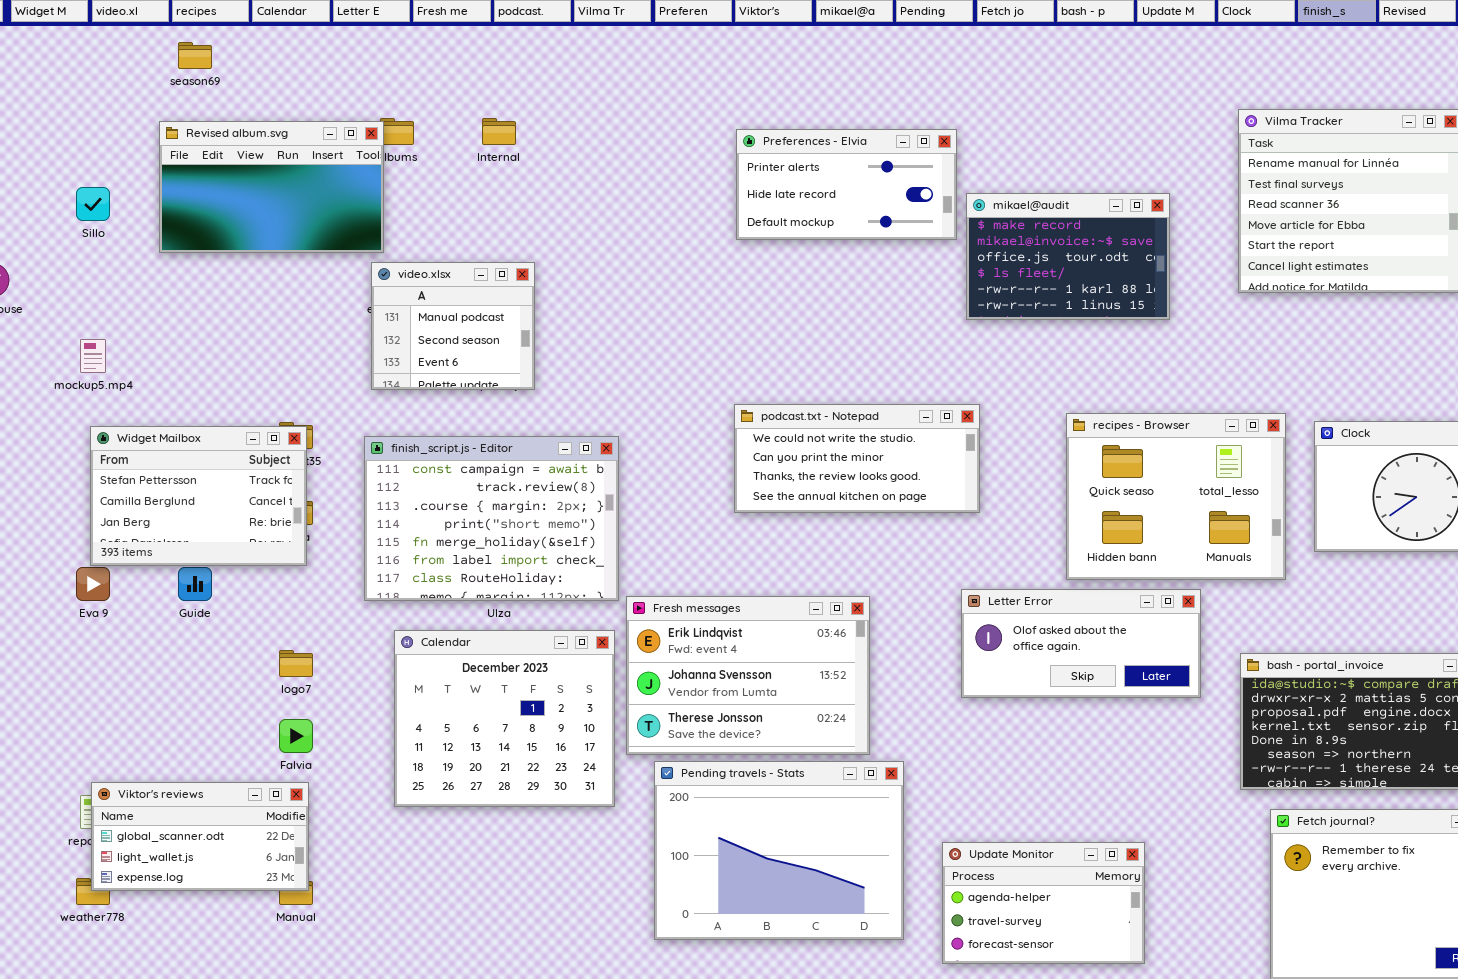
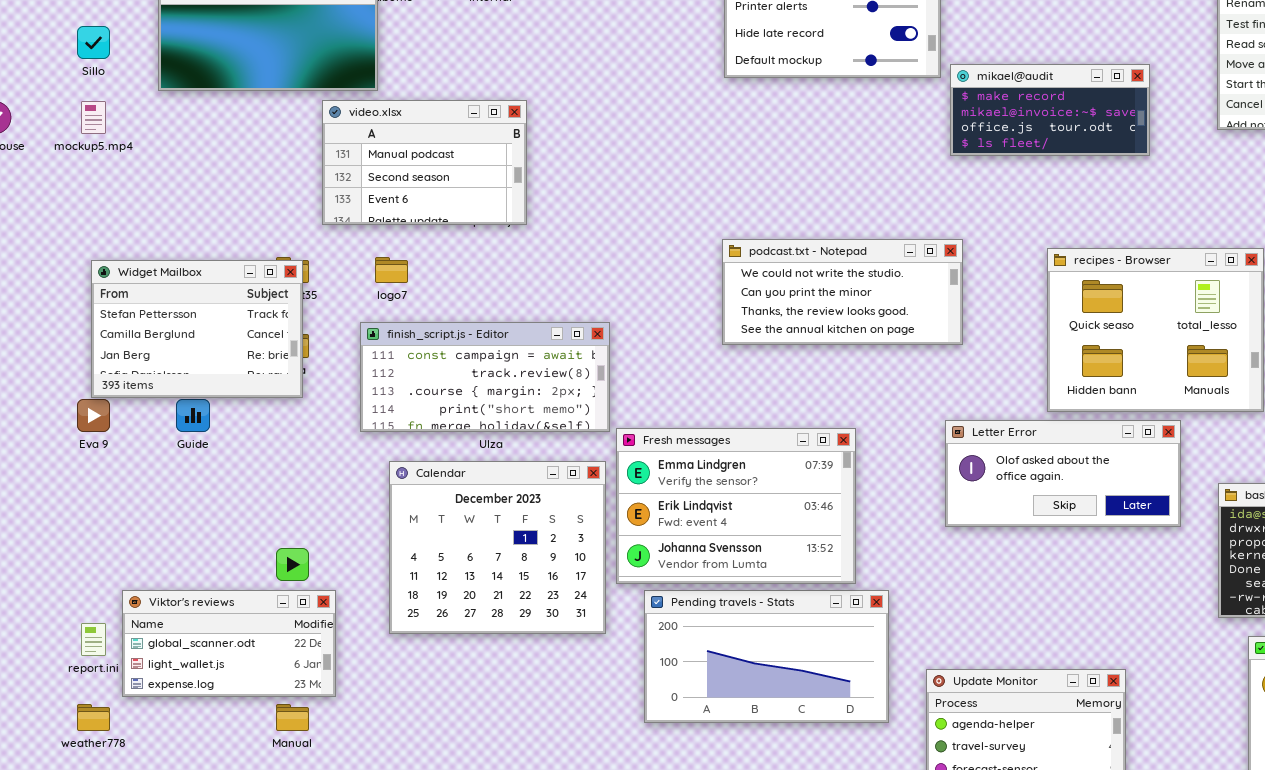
mikael@audit: [966,193,1170,320] -> [950,64,1150,156], resized
video.xlsx: [371,262,535,390] -> [322,100,527,225], resized
mockup5.mp4: [80,339,106,373] -> [81,101,106,134], moved
finish_script.js - Editor: [364,436,619,601] -> [360,322,610,432], resized
Fresh messages: [626,596,870,755] -> [616,428,856,584], scrolled up 1 row
logo7: [279,650,313,677] -> [375,257,408,283], moved
Pending travels - Stats: [654,761,904,940] -> [644,590,889,723], resized
Viktor's reviews: [91,782,309,891] -> [122,590,336,697], moved

